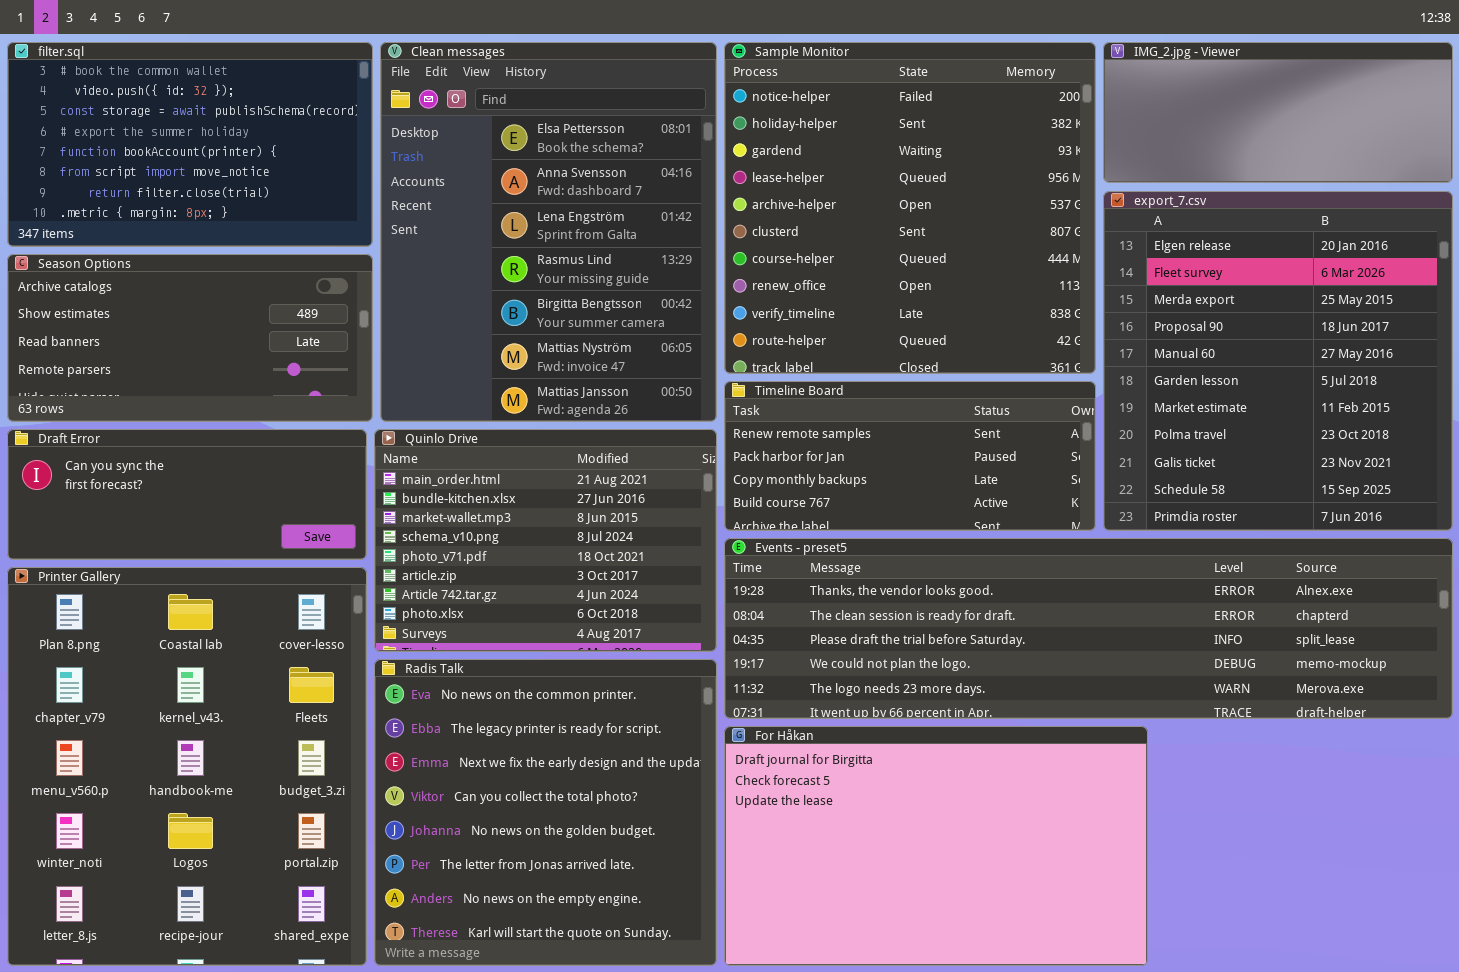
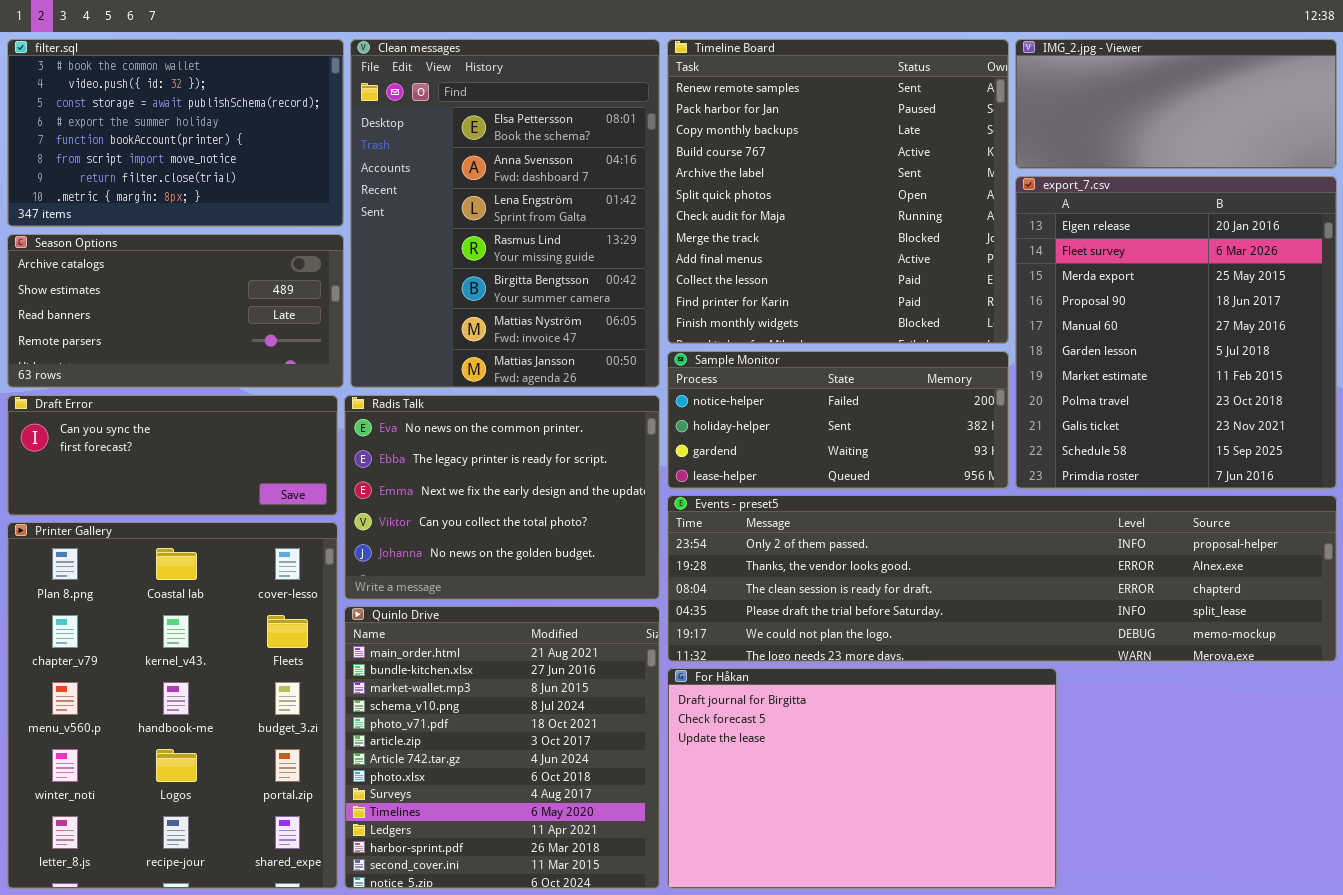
Sample Monitor: [724,42,1096,374] -> [667,351,1009,489], moved, resized
Timeline Board: [724,381,1096,531] -> [667,39,1009,344], moved, resized
Quinlo Drive: [374,429,717,652] -> [344,606,660,889], moved, resized
Events - preset5: [724,538,1453,719] -> [667,495,1337,662], scrolled up 1 row
Radis Talk: [374,659,717,966] -> [344,395,660,600], moved, resized

